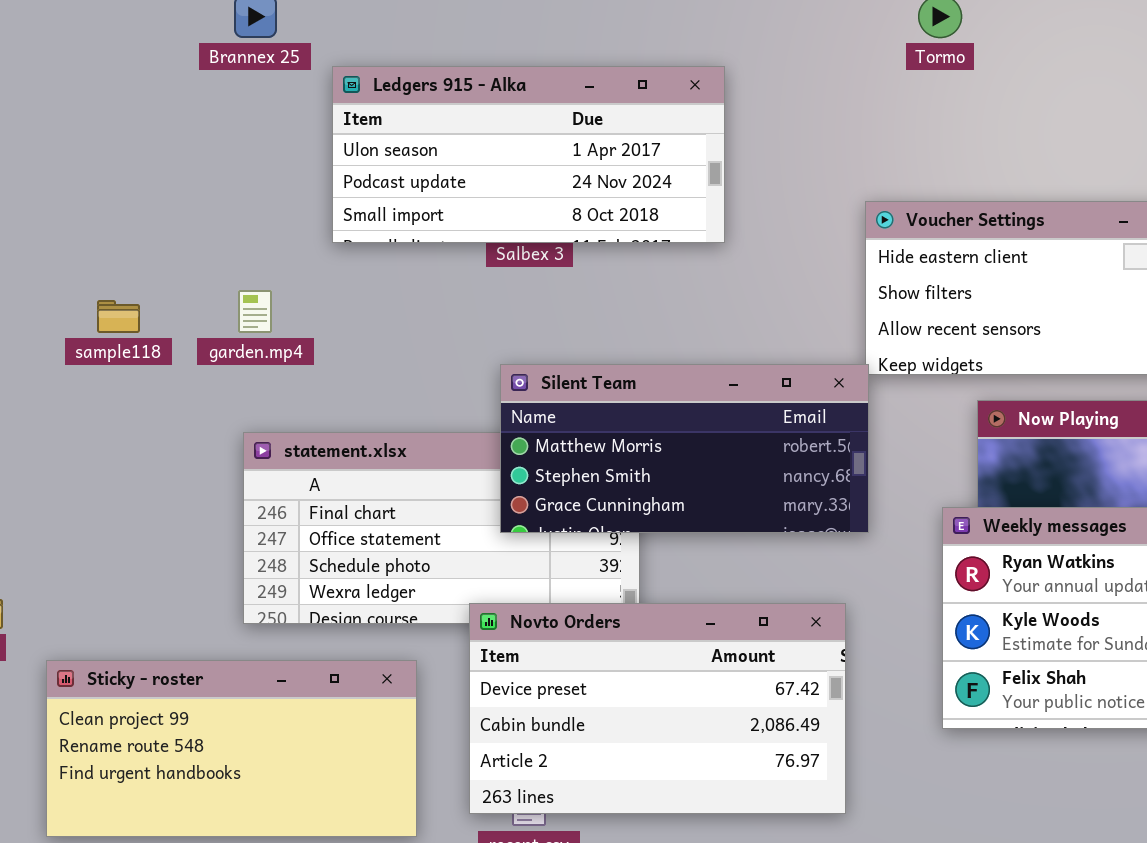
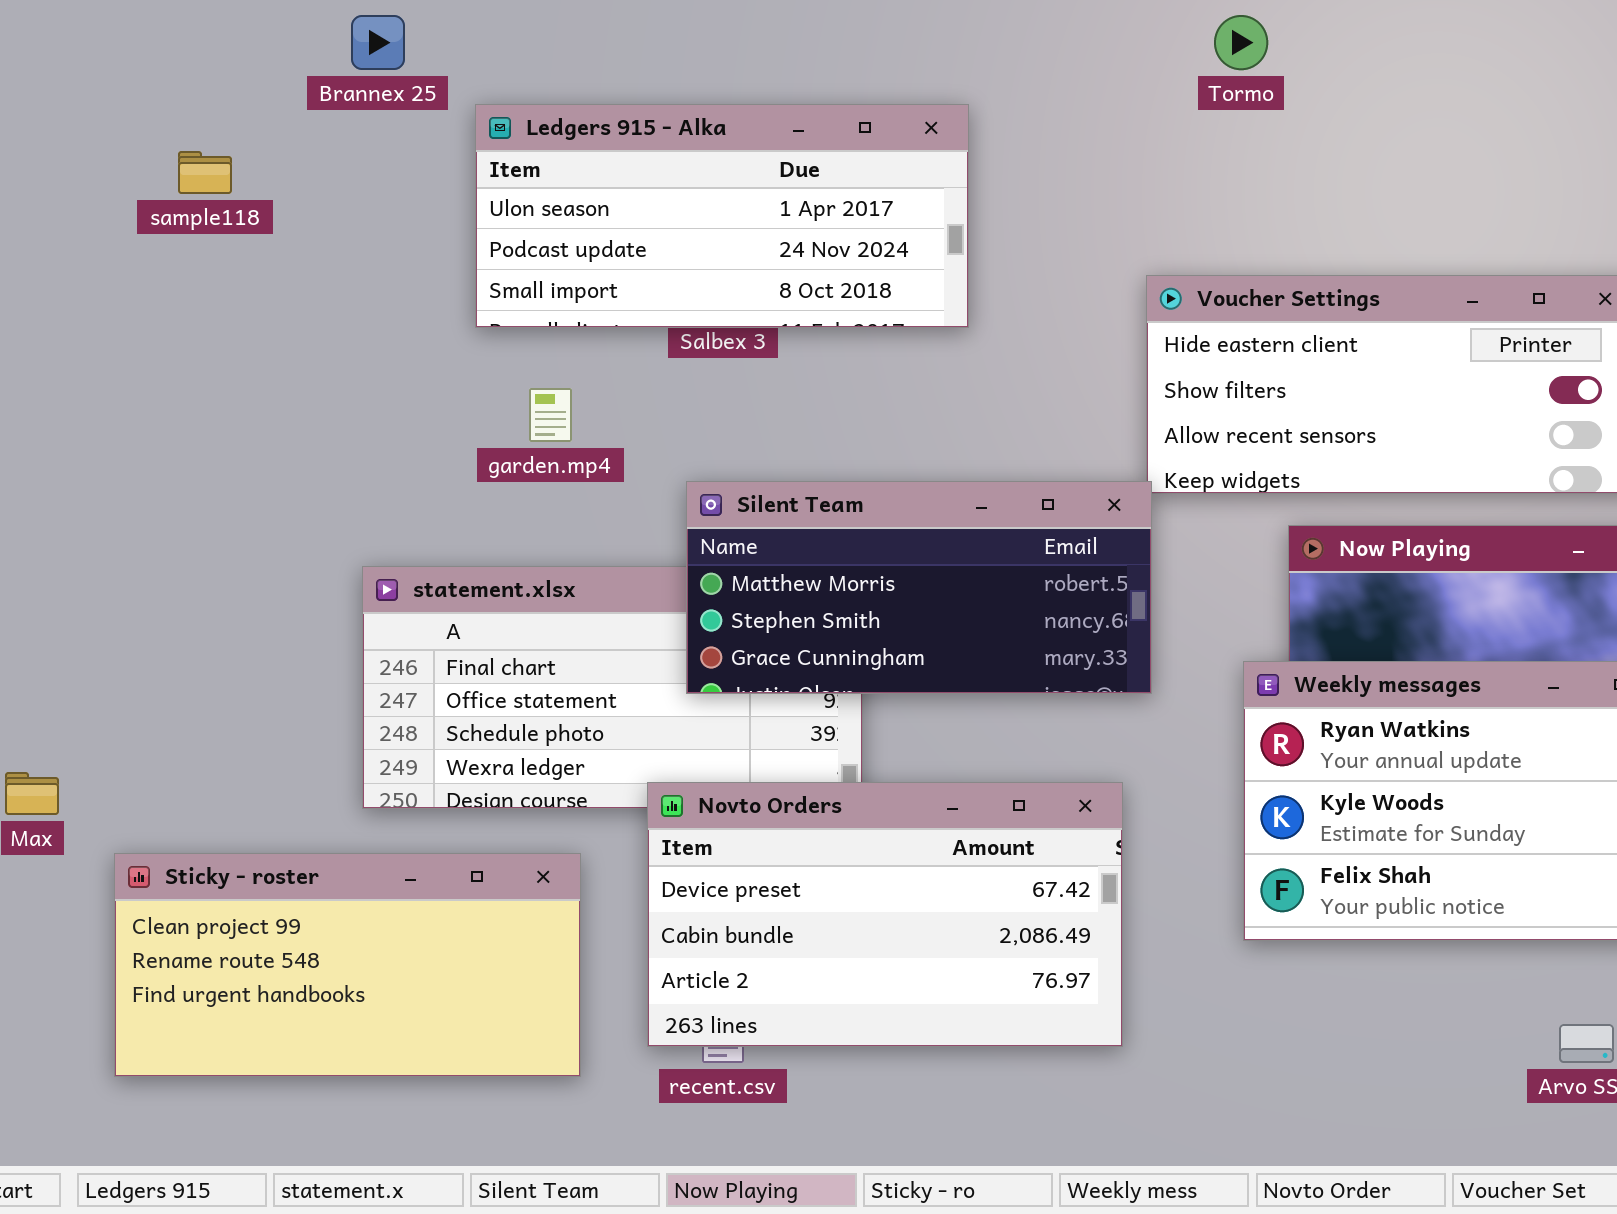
garden.mp4: [238,290,272,333] -> [529,388,572,442], moved
sample118: [97,300,140,333] -> [178,151,232,194], moved

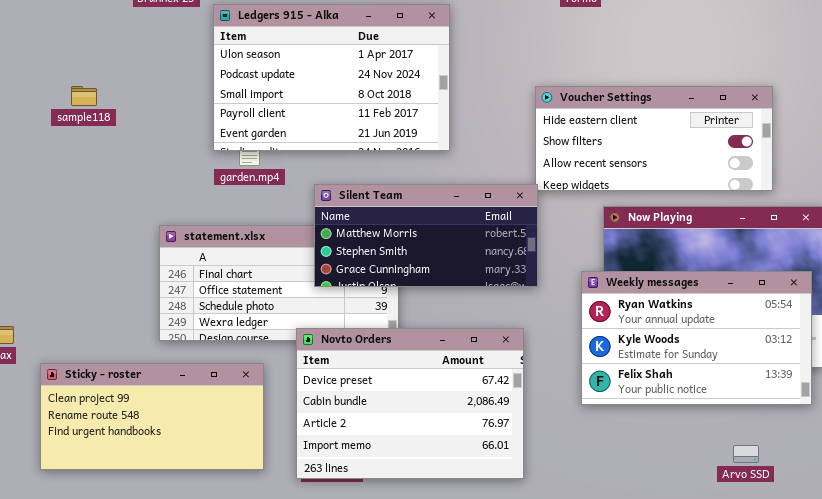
Ledgers 915 - Alka: [475,104,969,328] -> [213,4,450,151], resized
sample118: [178,151,232,194] -> [71,86,97,106], moved
Novto Orders: [647,782,1123,1047] -> [296,328,524,479], resized

